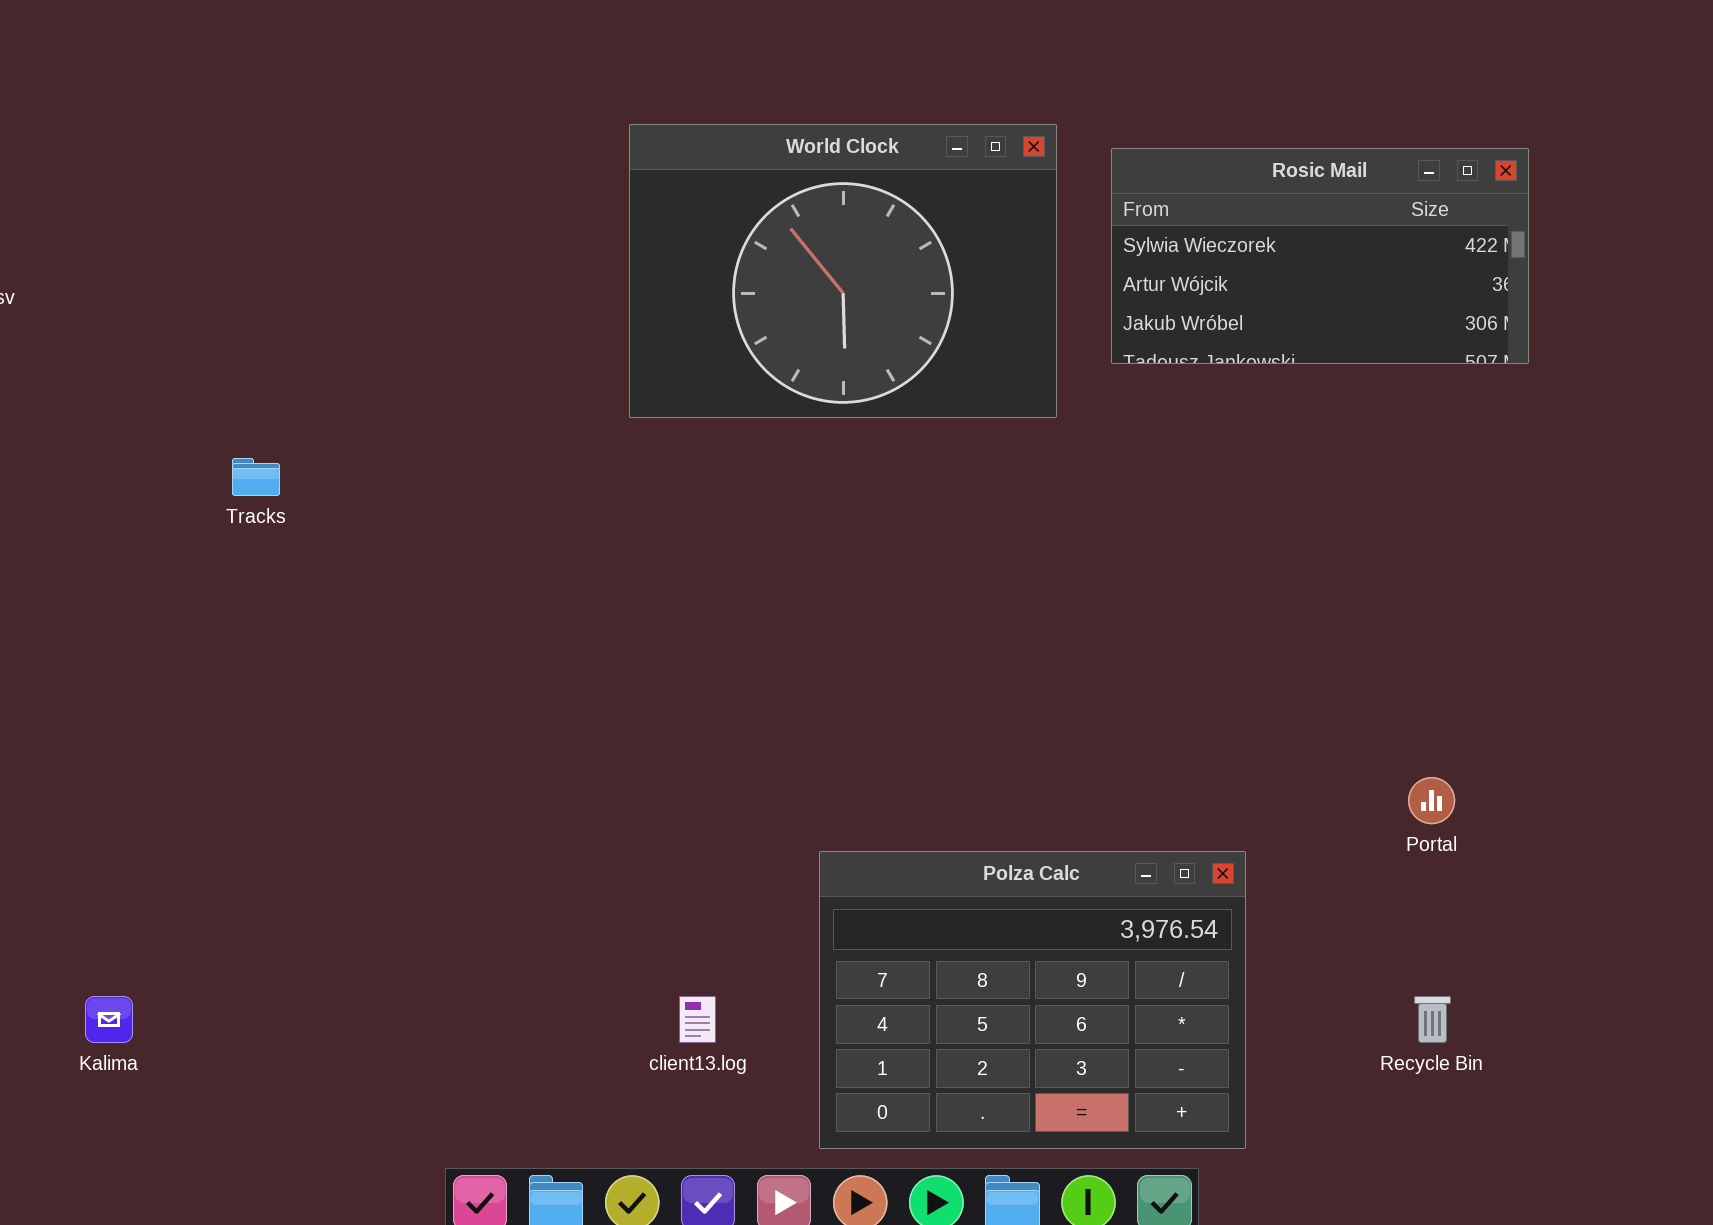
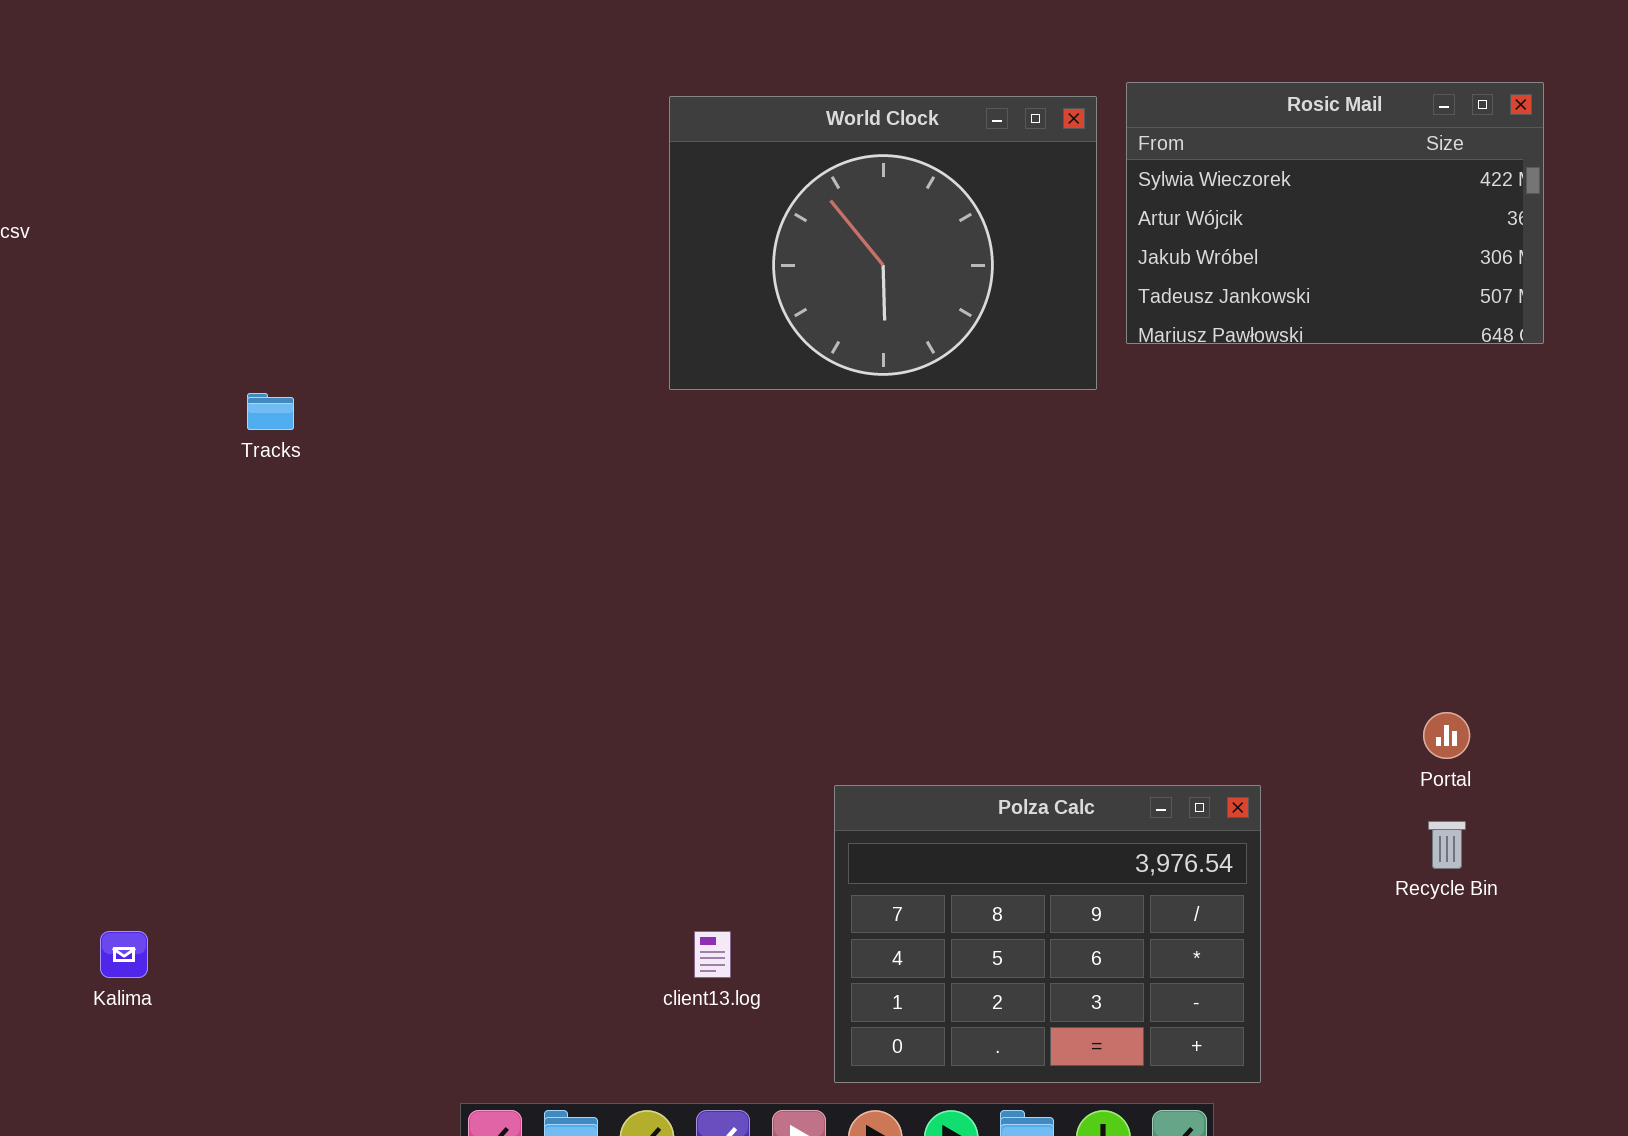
World Clock: [629,124,1057,418] -> [669,96,1097,390], moved
Rosic Mail: [1111,148,1529,364] -> [1126,82,1544,344], resized
Recycle Bin: [1414,996,1451,1043] -> [1428,821,1466,869], moved

